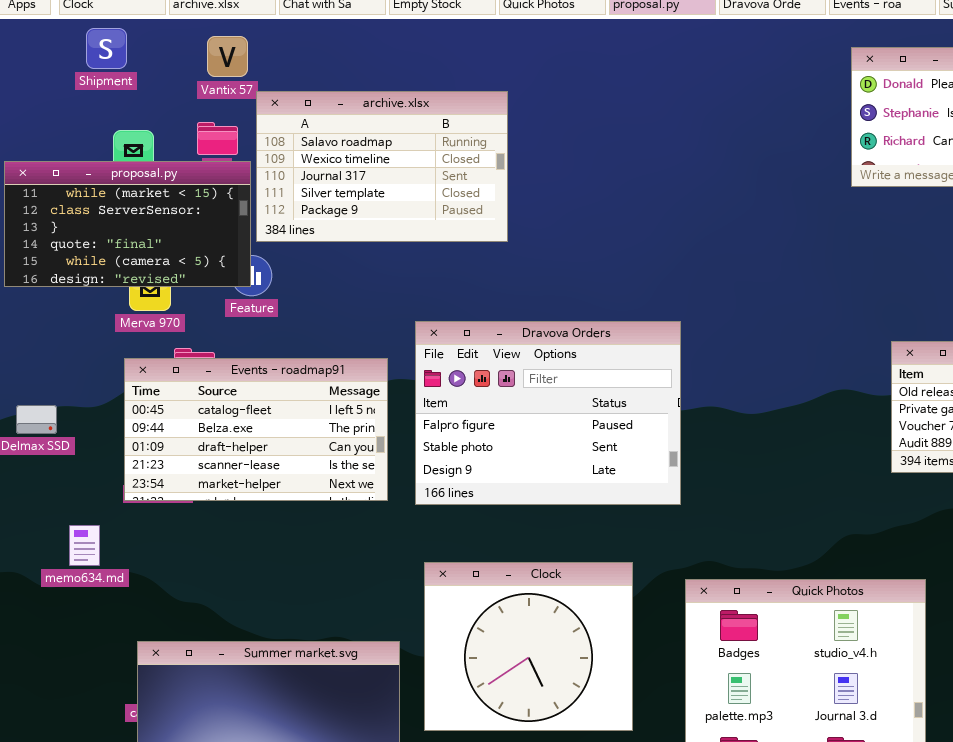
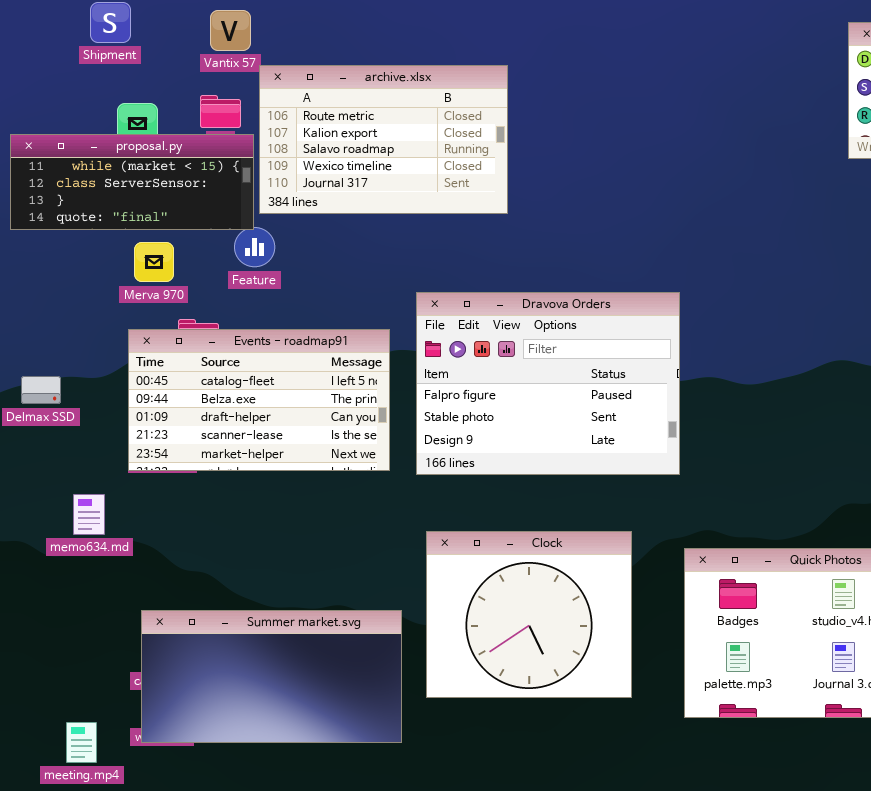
archive.xlsx: [256,91,508,242] -> [259,65,508,214], scrolled up 2 rows
proposal.py: [4,161,251,287] -> [10,134,254,230], resized

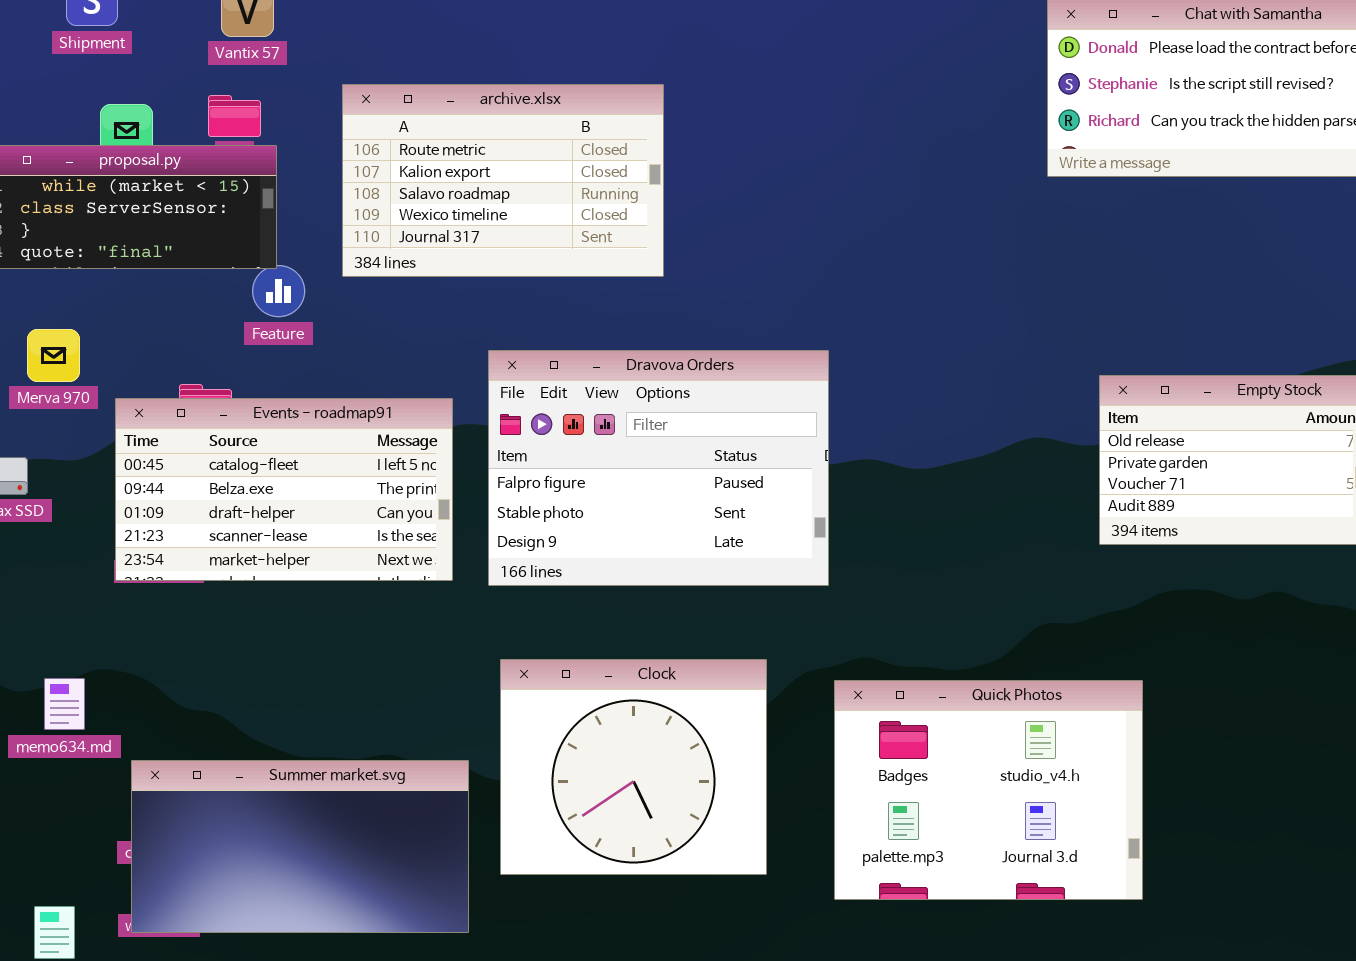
archive.xlsx: [259,65,508,214] -> [342,84,664,277], moved
Merva 970: [134,242,174,282] -> [27,329,80,382], moved
memo634.md: [73,494,105,535] -> [44,678,85,730], moved

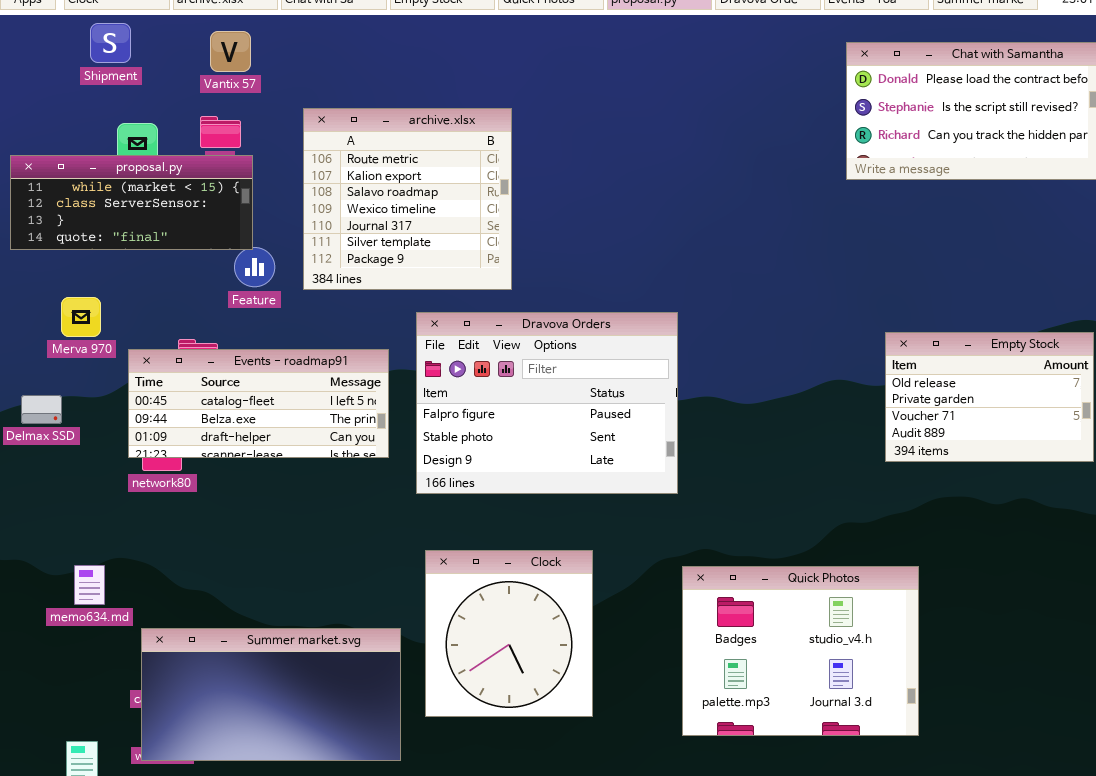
archive.xlsx: [342,84,664,277] -> [303,108,512,290], resized
Events - roadmap91: [115,398,453,581] -> [128,349,389,458], resized
Clock: [500,659,767,875] -> [425,550,593,717], resized

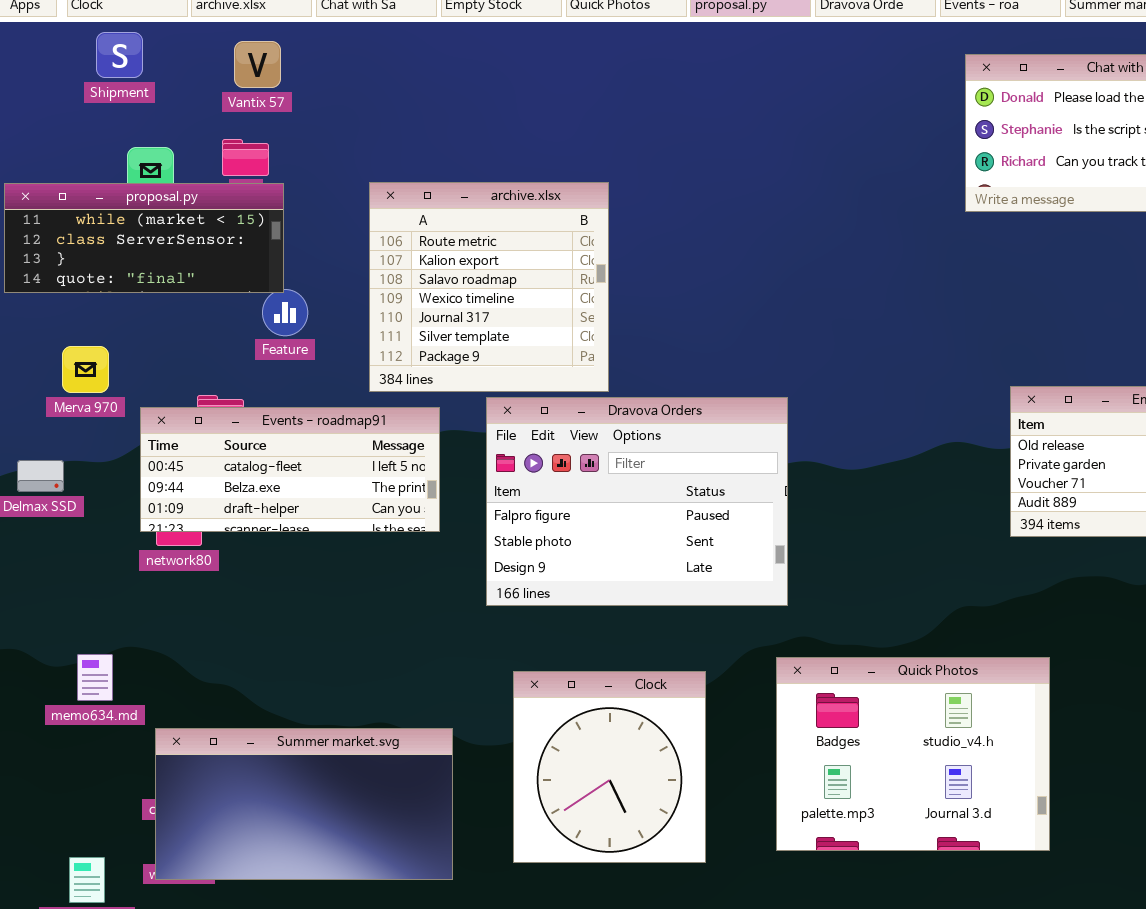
archive.xlsx: [303,108,512,290] -> [369,182,609,392], moved
Dravova Orders: [416,312,678,494] -> [486,397,788,606], moved
Clock: [425,550,593,717] -> [513,671,706,863], moved

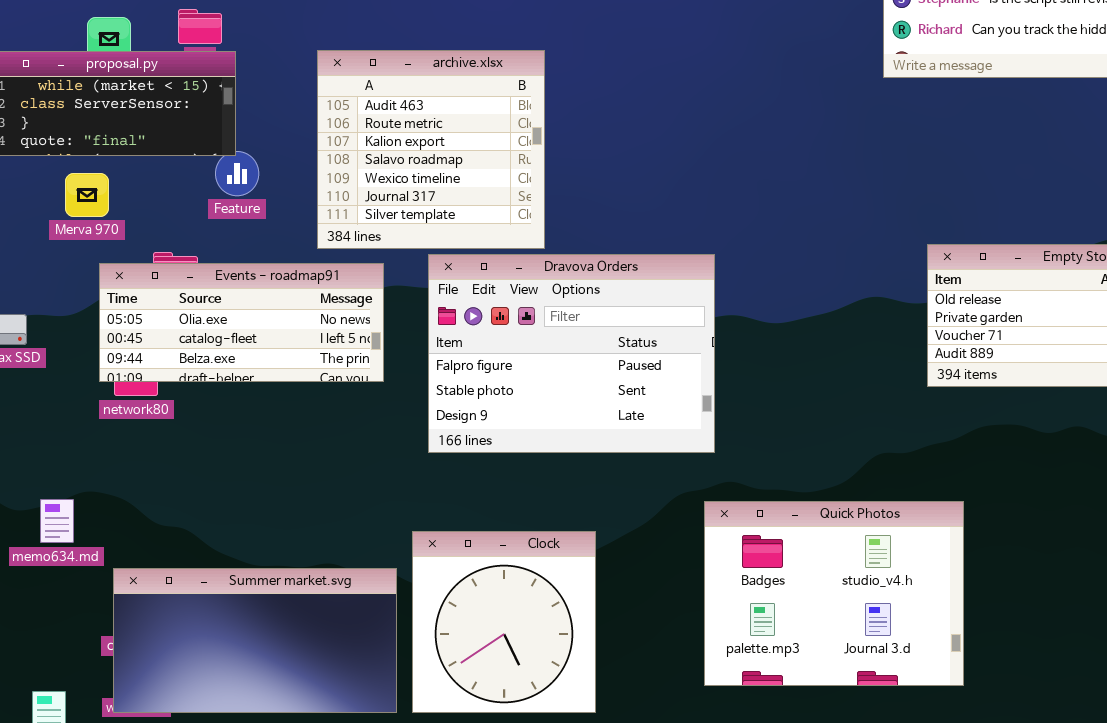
archive.xlsx: [369,182,609,392] -> [317,50,545,249], scrolled up 1 row
Merva 970: [62,346,109,393] -> [65,173,109,217], moved
Events - roadmap91: [140,407,440,532] -> [99,263,384,382], scrolled up 1 row
Clock: [513,671,706,863] -> [412,531,596,713], moved

